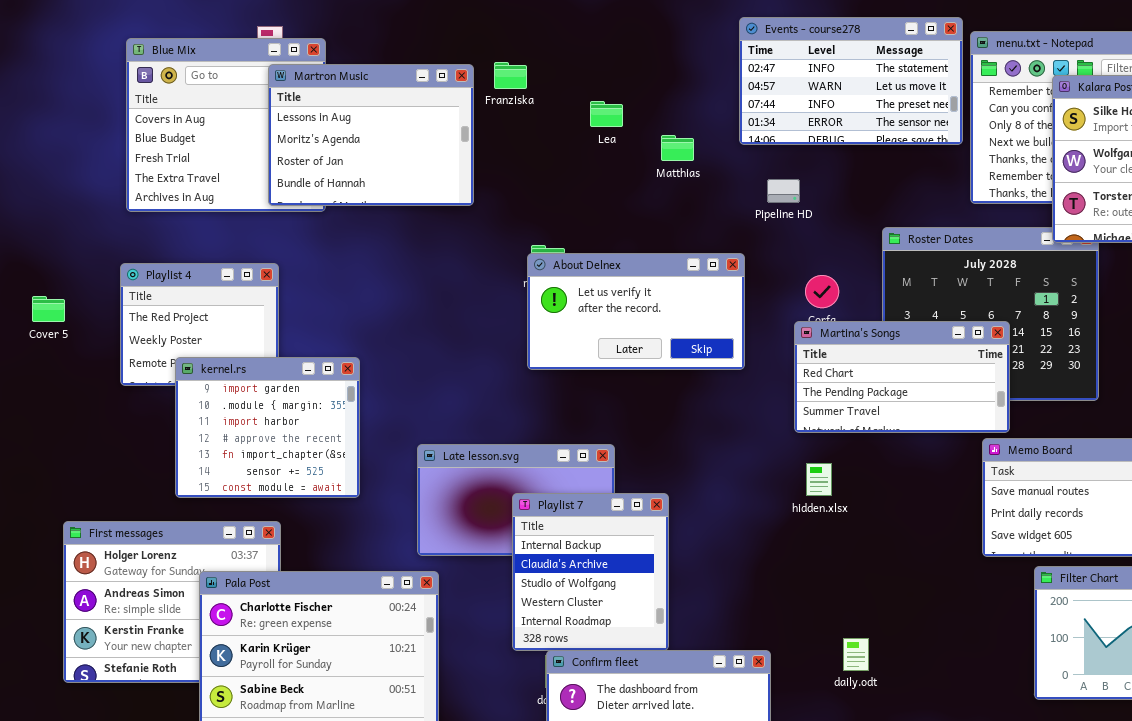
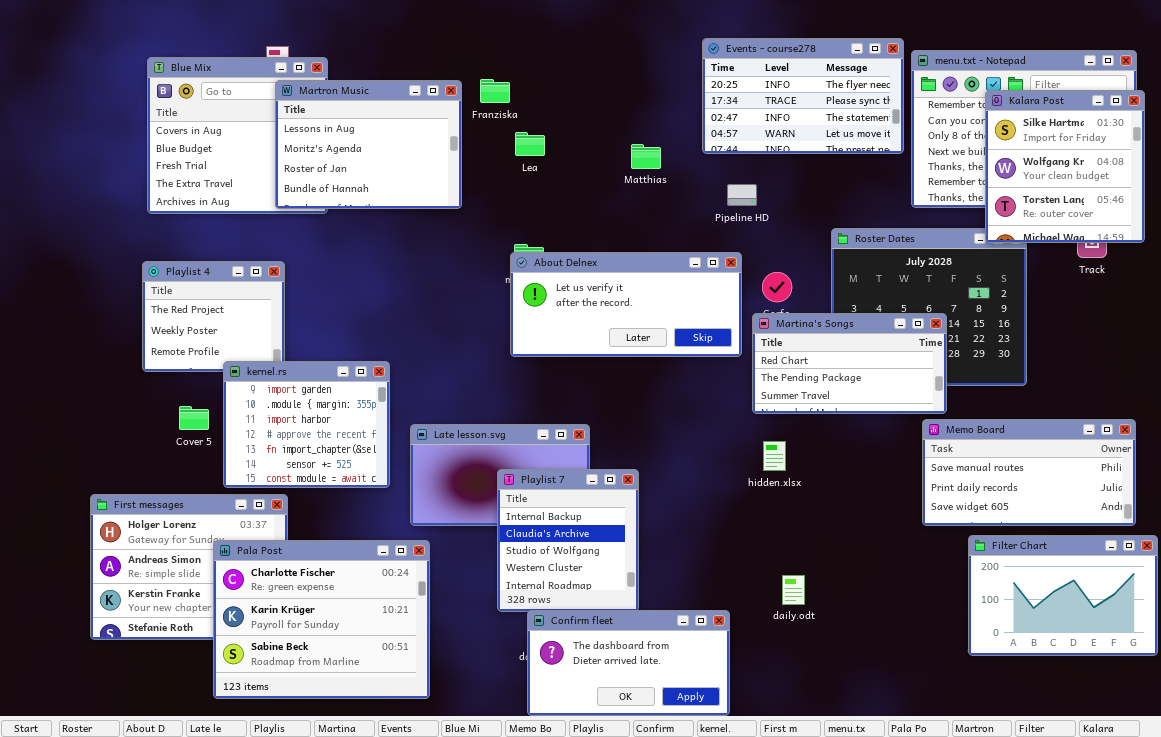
Events - course278: [739,17,963,145] -> [702,38,904,154], scrolled up 2 rows
Lea: [590,101,623,127] -> [515,132,545,156], moved
About Delnex: [527,253,745,370] -> [510,252,742,357], resized
Cover 5: [32,296,65,322] -> [179,406,209,430], moved
kernel.rs: [175,357,360,498] -> [223,361,390,488], moved
daily.odt: [843,638,869,671] -> [782,575,805,605], moved

